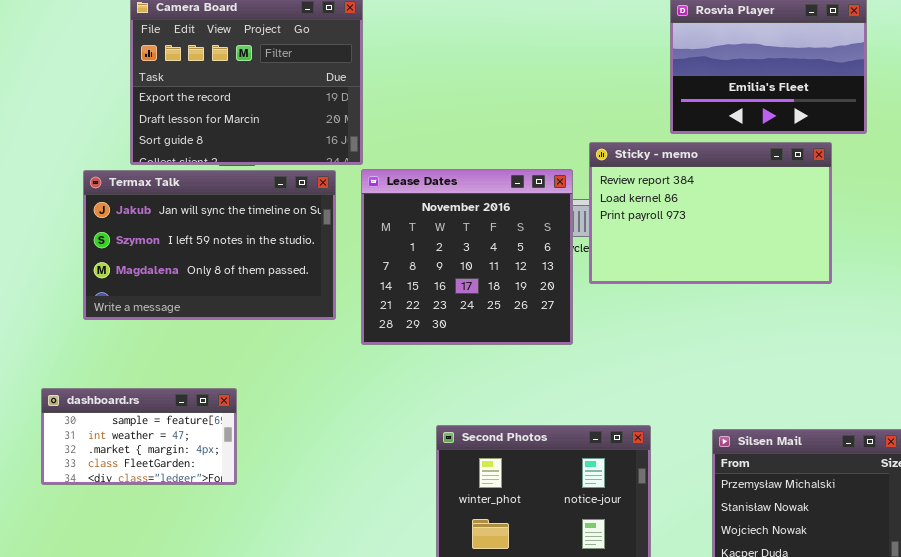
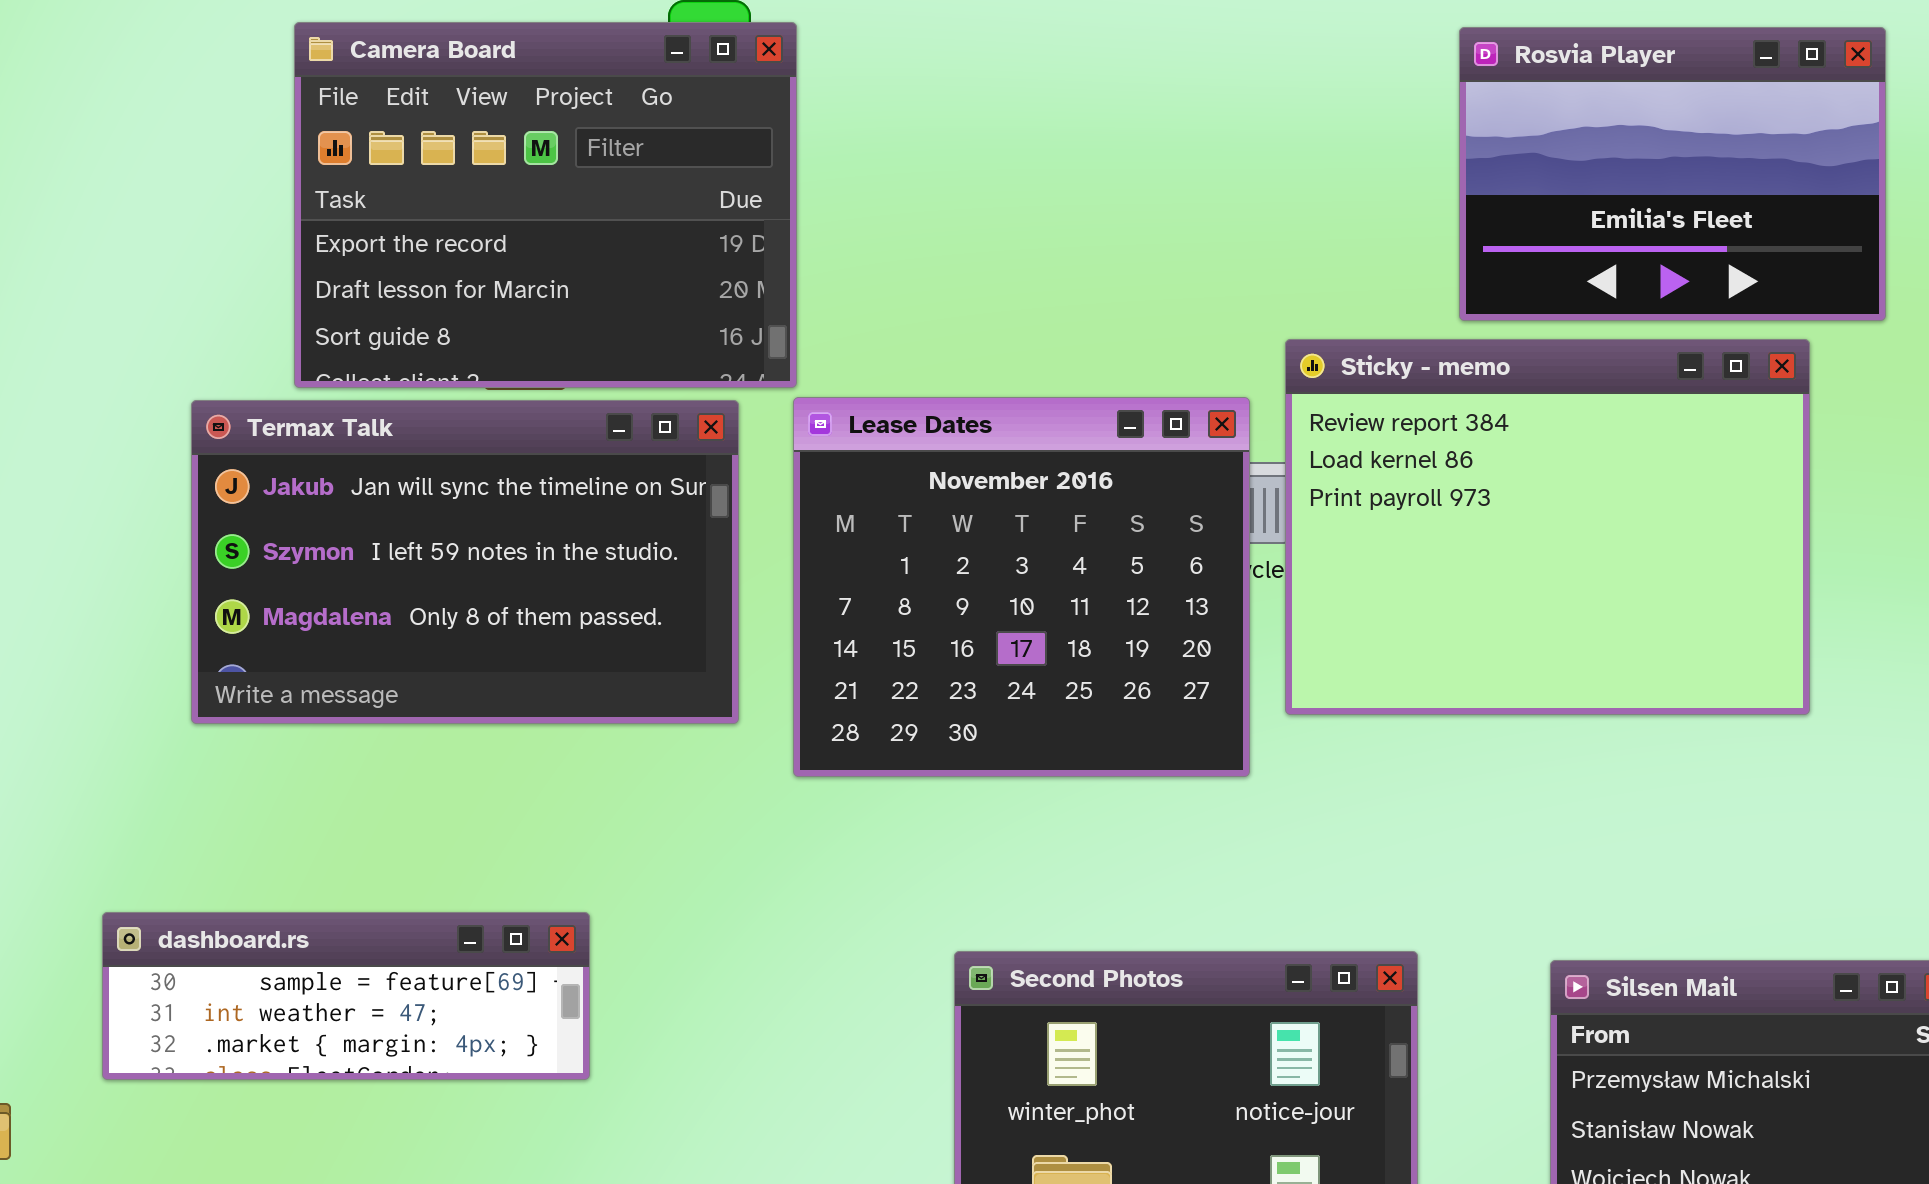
Sticky - memo: [589,142,832,284] -> [1285,339,1810,715], resized
dashboard.rs: [41,388,237,485] -> [102,912,590,1080], resized

